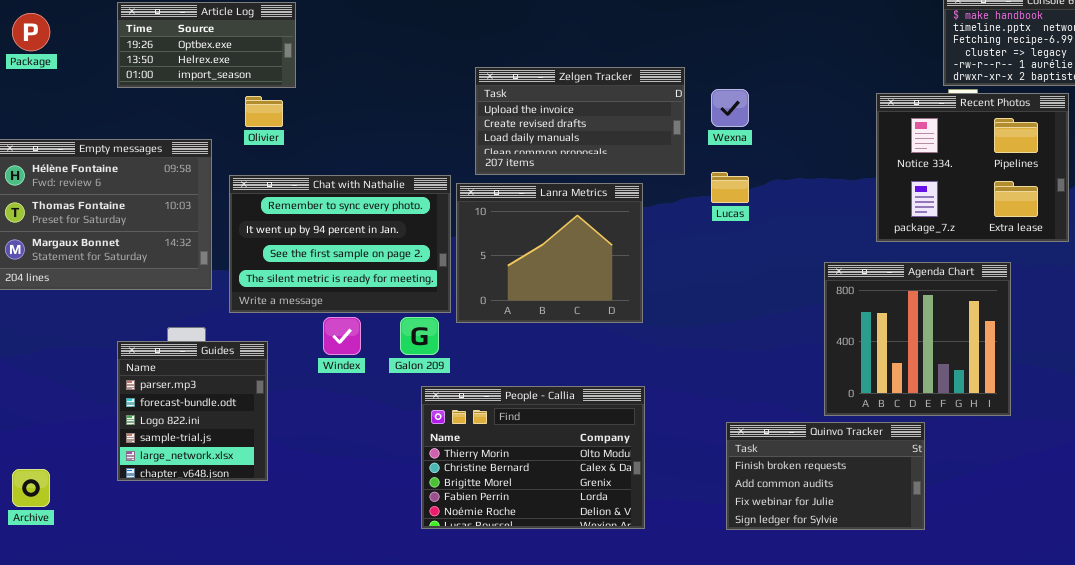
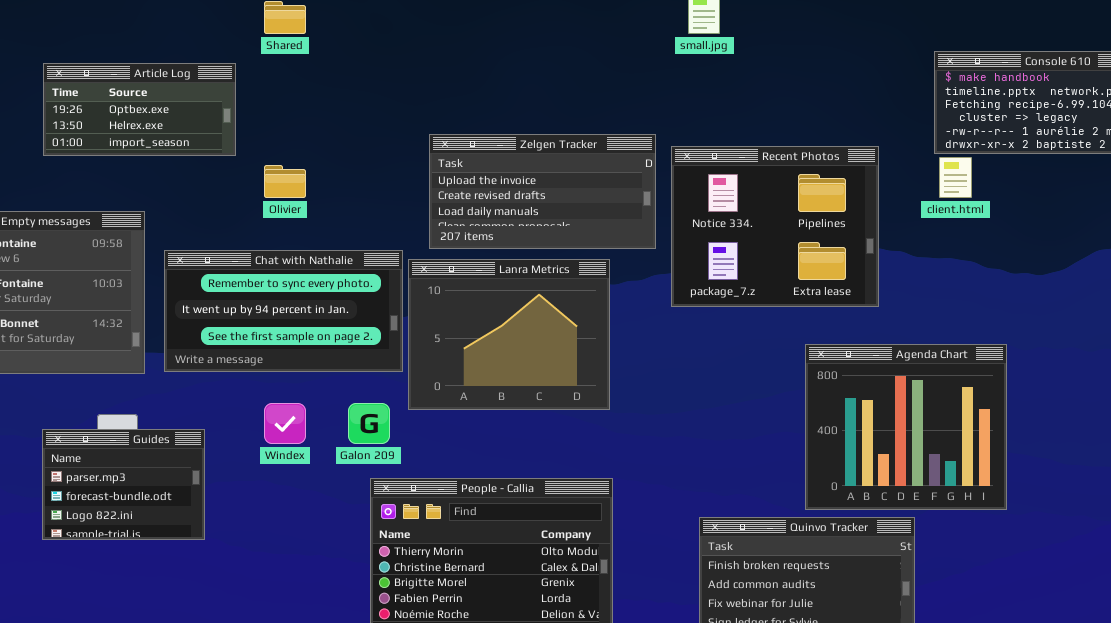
Recent Photos: [876,93,1069,242] -> [671,146,879,307], moved
Olivier: [245,96,283,127] -> [264,165,306,198], moved
Chat with Nathalie: [229,175,451,313] -> [164,250,403,372], resized
Guides: [117,341,268,481] -> [42,429,205,540], resized

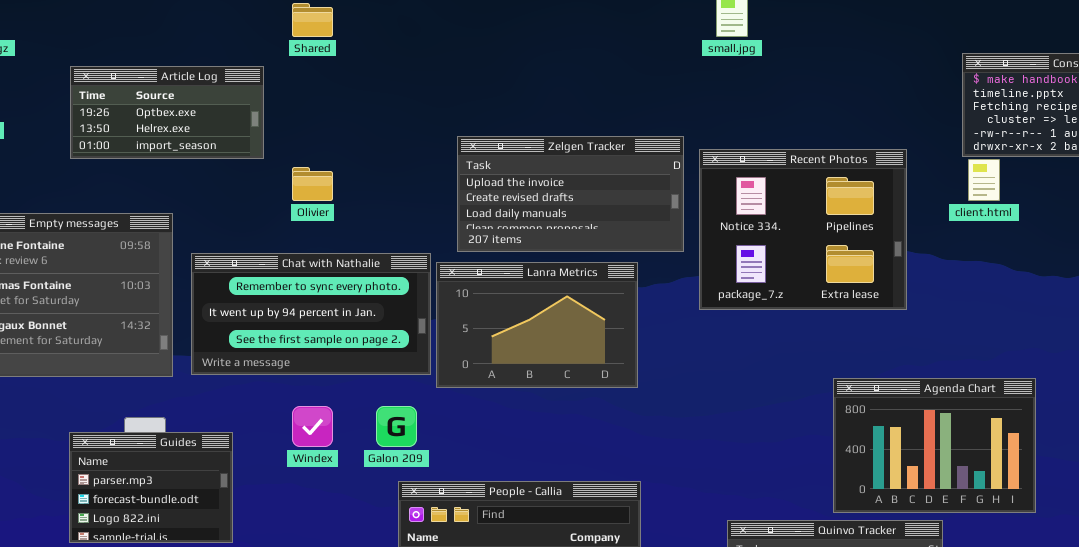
Lanra Metrics: [408,259,610,410] -> [436,262,638,388], resized
Agenda Chart: [805,344,1007,510] -> [833,378,1036,513], resized

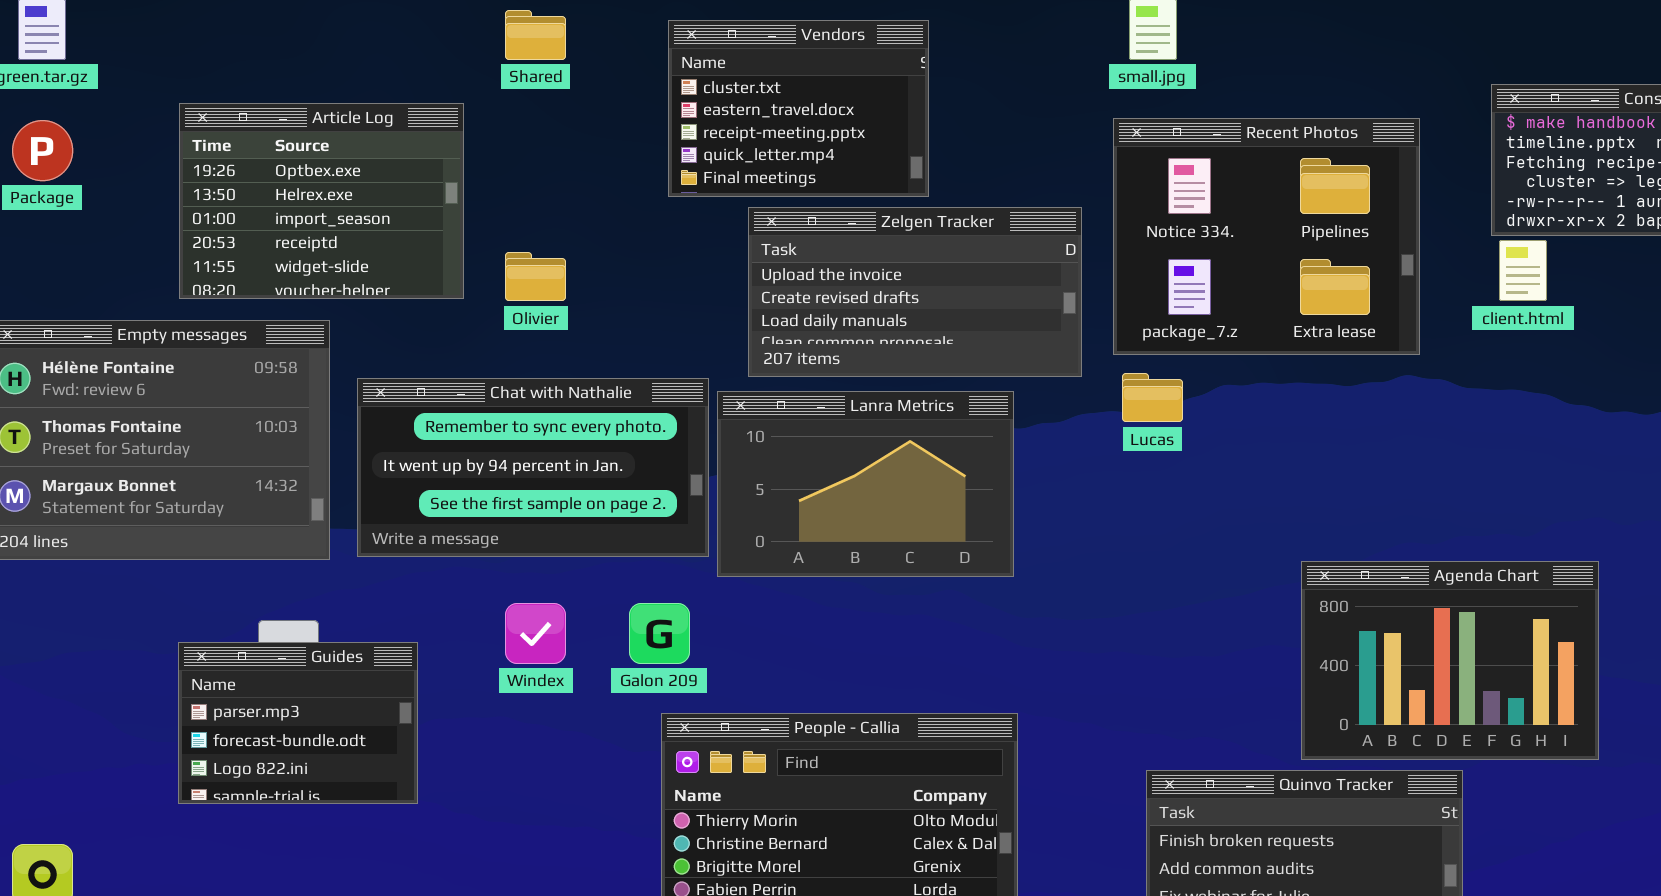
Vendors: none -> [668,20,929,197], opened
Article Log: [70,66,264,159] -> [179,103,464,299], resized
Recent Photos: [699,149,907,310] -> [1113,118,1420,355], moved

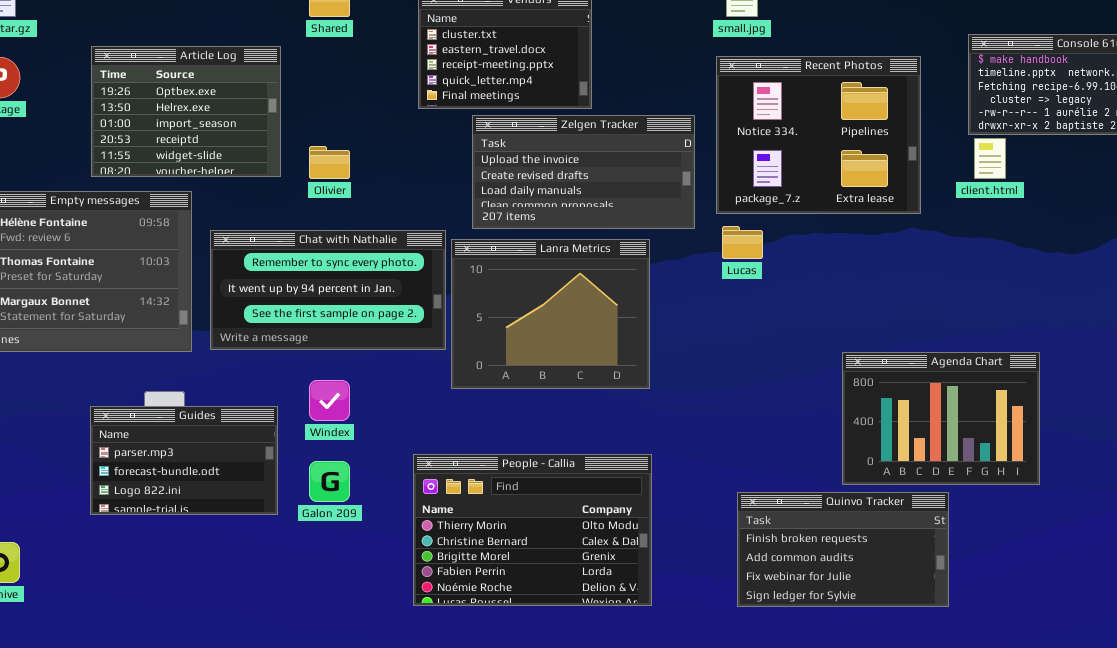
Lanra Metrics: [717,391,1014,577] -> [451,239,650,389], resized
Galon 209: [629,603,690,664] -> [309,461,350,502], moved
Guides: [178,642,418,804] -> [90,406,278,515], resized

